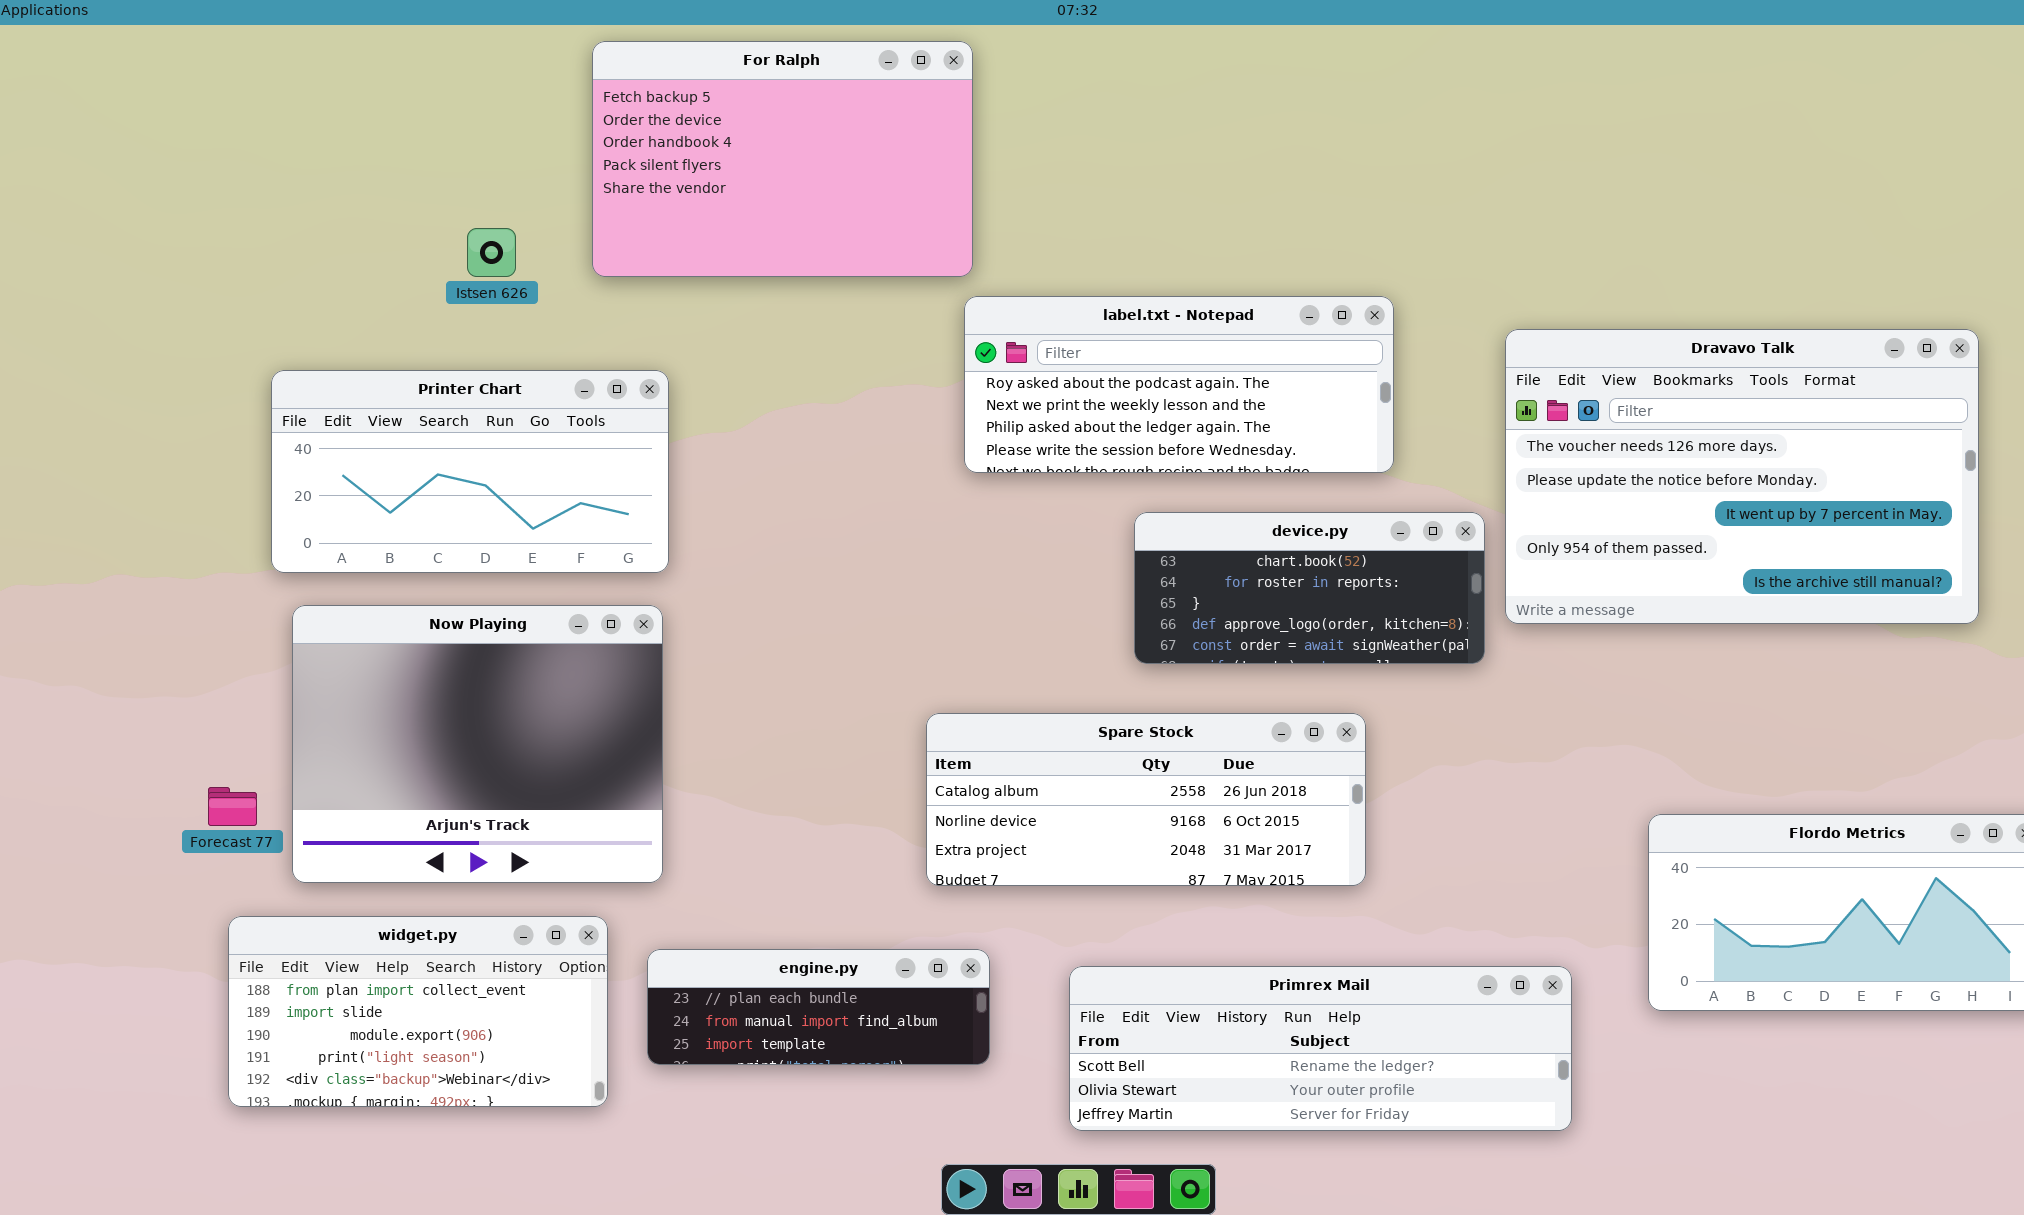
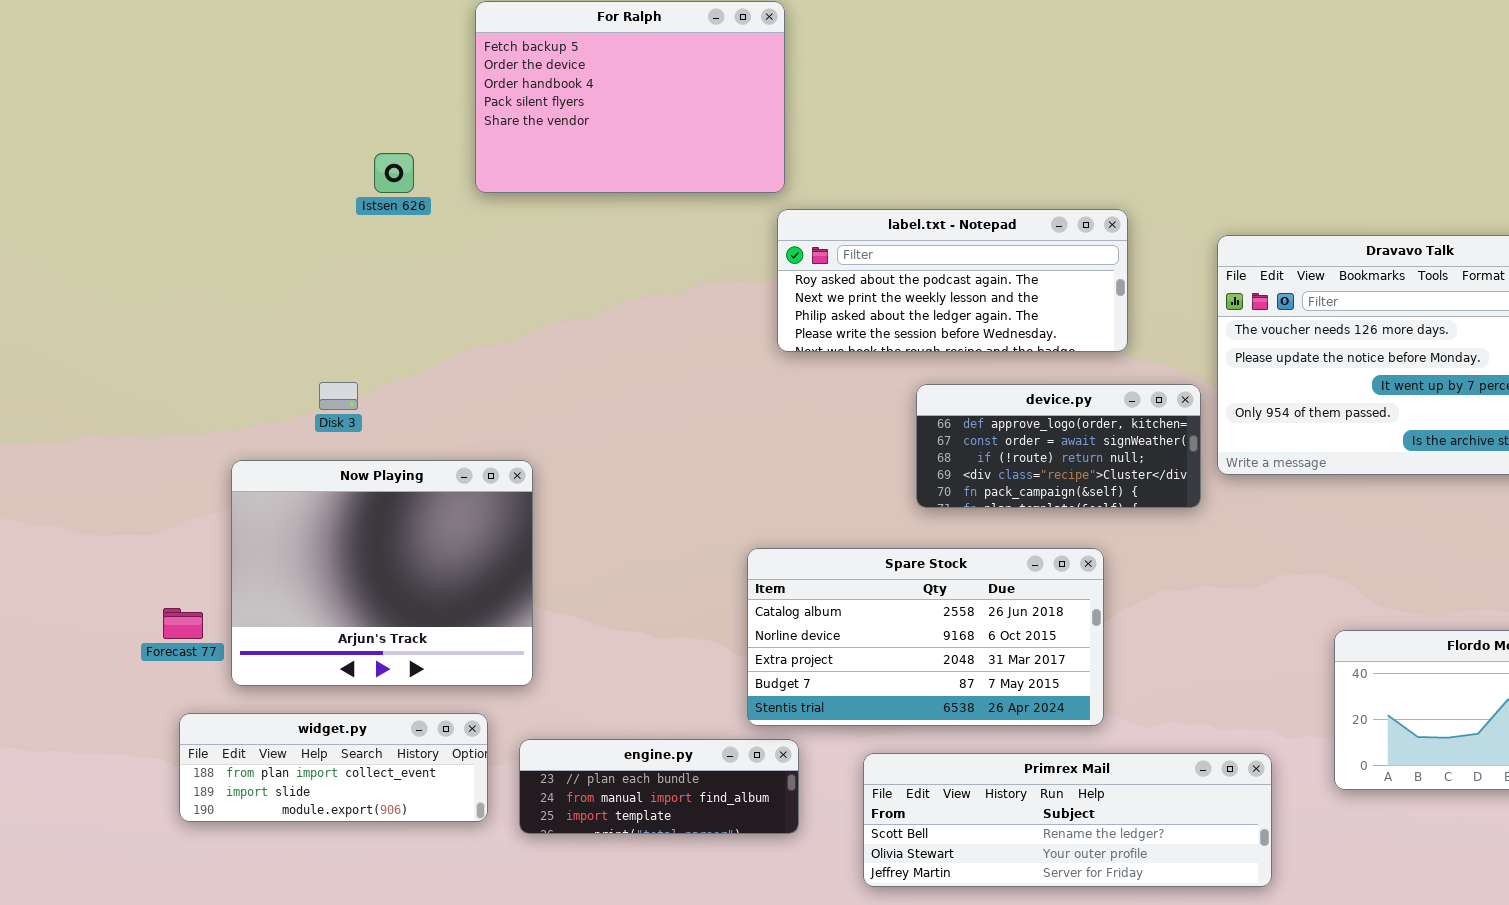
Printer Chart: [271,370,669,573] -> none, closed
device.py: [1134,512,1485,664] -> [916,384,1201,508], scrolled down 3 rows
Spare Stock: [926,713,1366,886] -> [747,548,1104,726], resized
widget.py: [228,916,608,1107] -> [179,713,488,822], resized

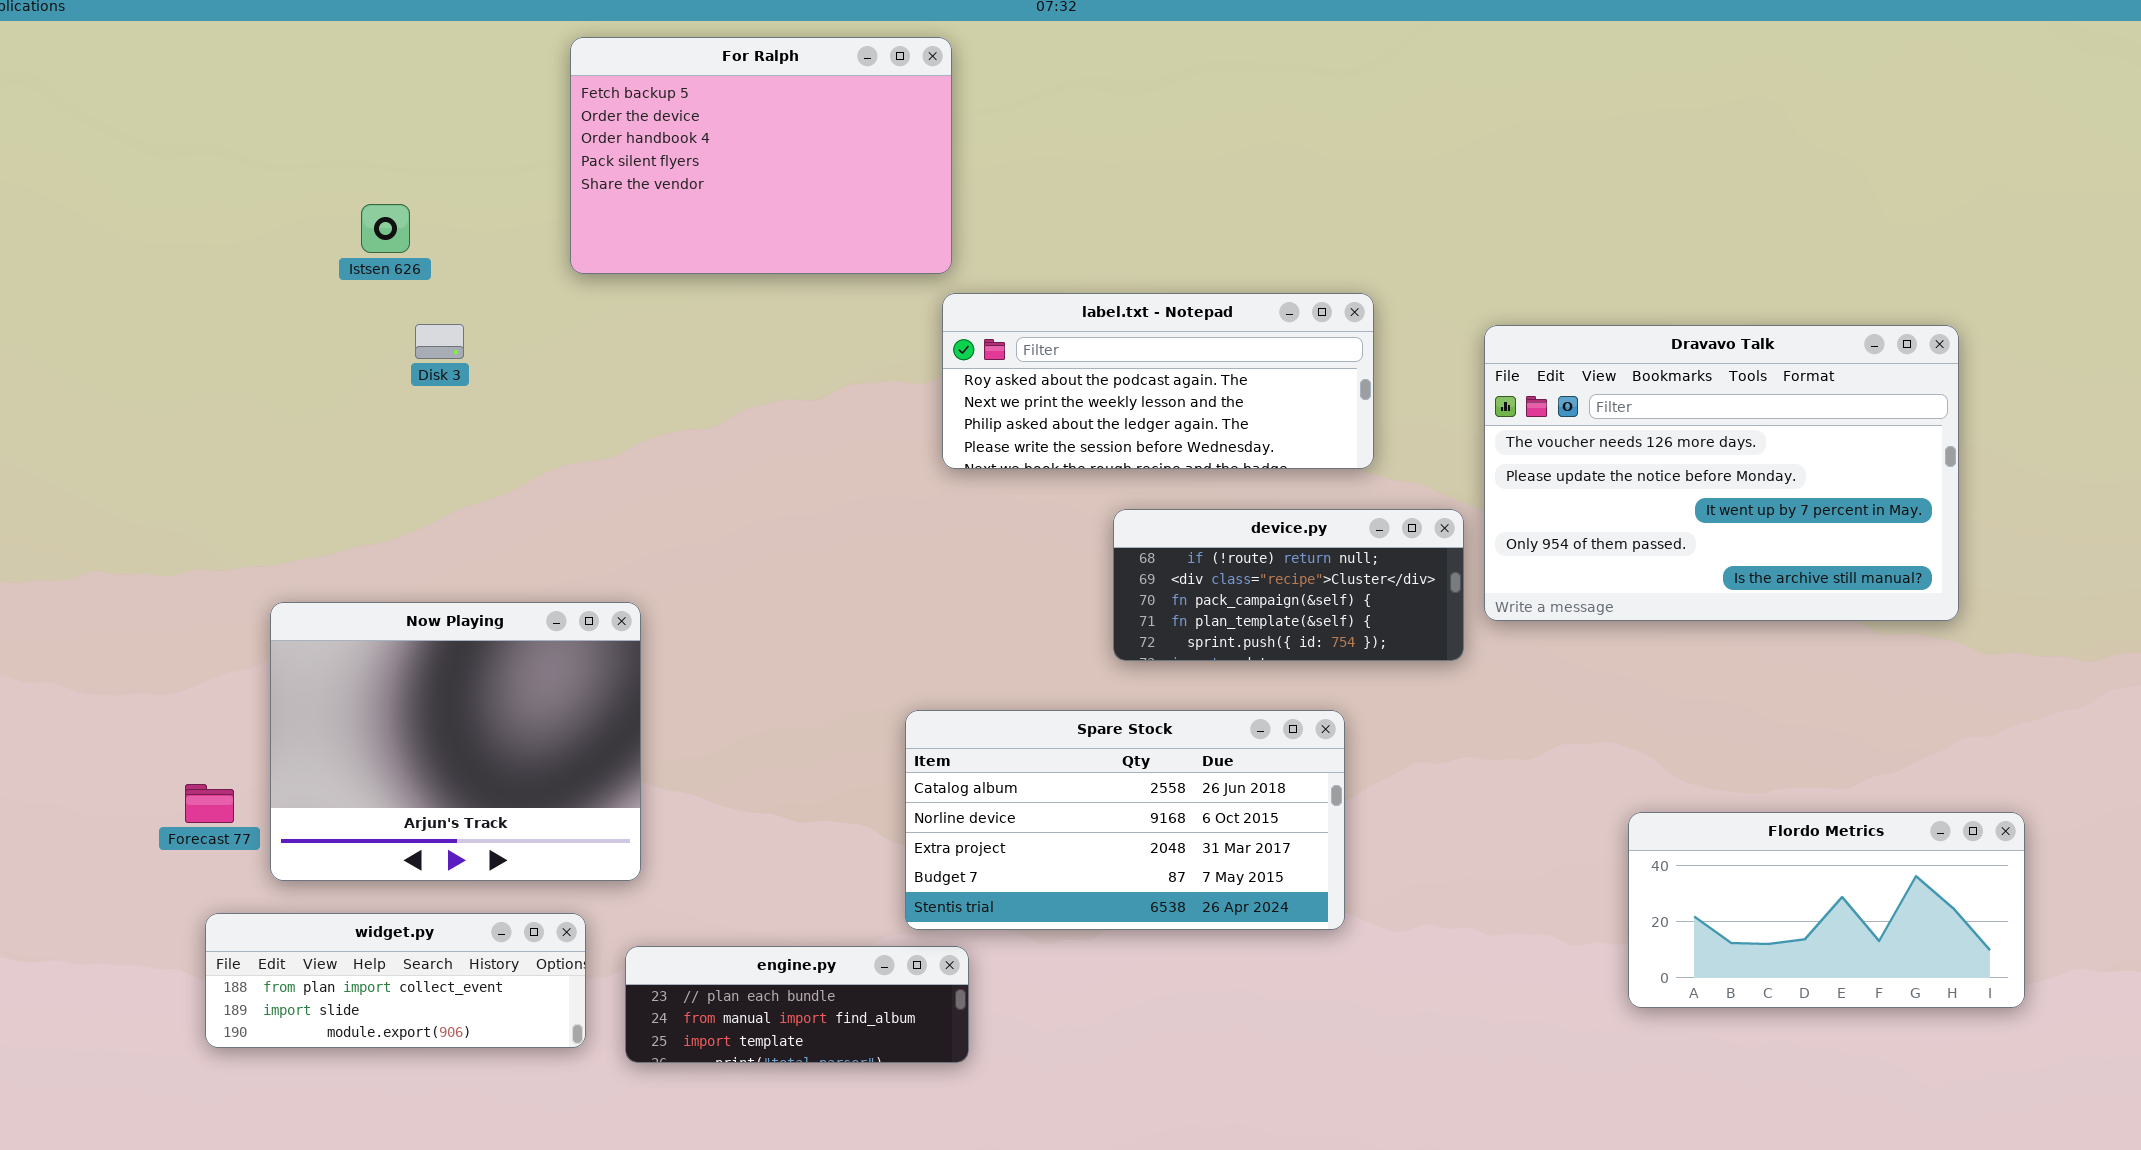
Istsen 626: [374,153,414,193] -> [361,204,410,253], moved
Disk 3: [319,382,358,410] -> [415,324,464,359], moved
device.py: [916,384,1201,508] -> [1113,509,1464,661], scrolled down 2 rows
Primrex Mail: [863,753,1272,887] -> none, closed

